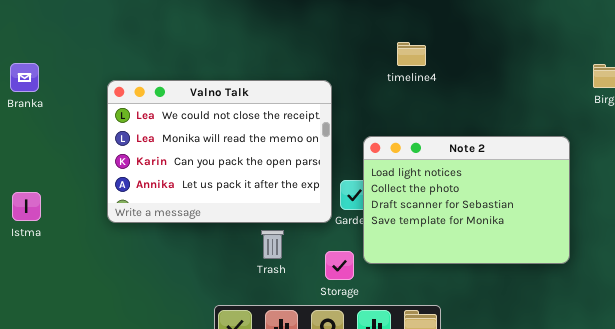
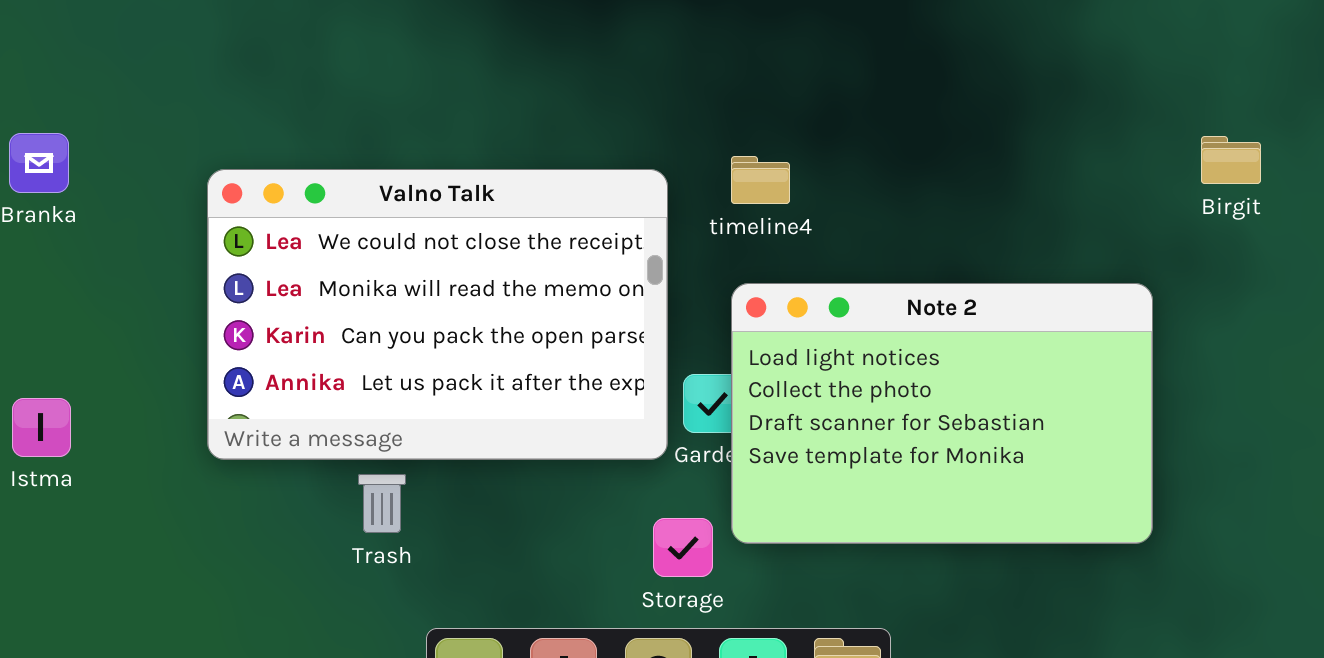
timeline4: [397,42,426,66] -> [731,156,790,204], moved
Trash: [261,230,284,259] -> [358,474,406,533], moved

